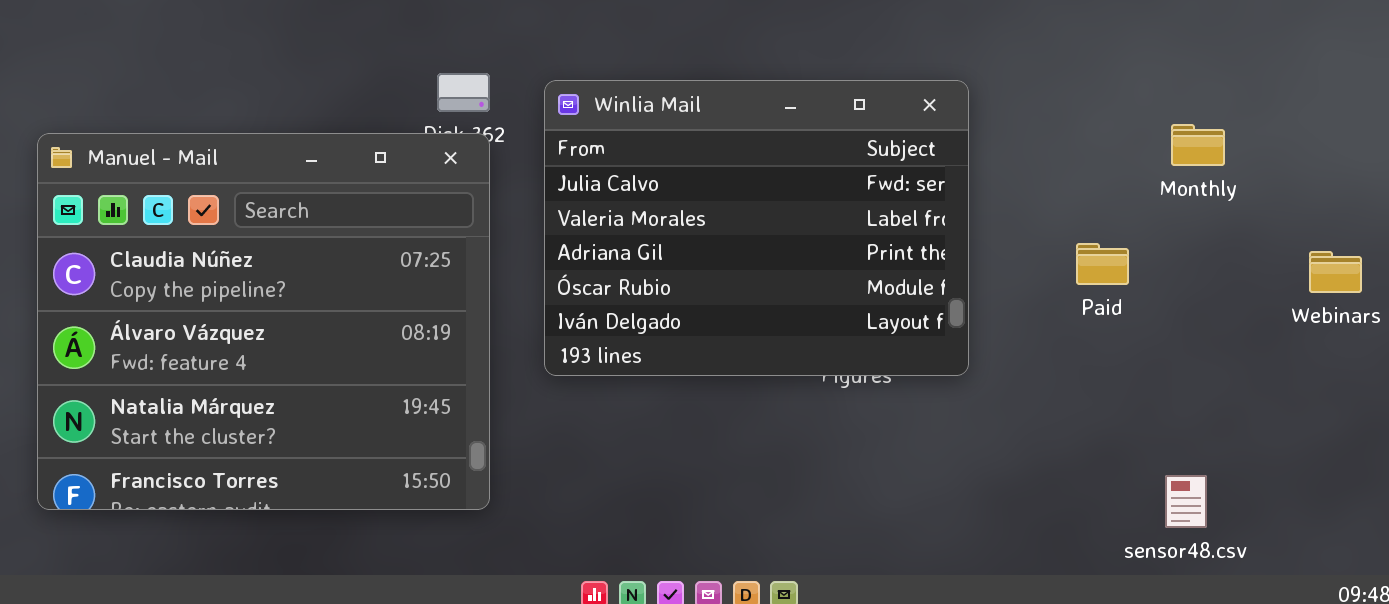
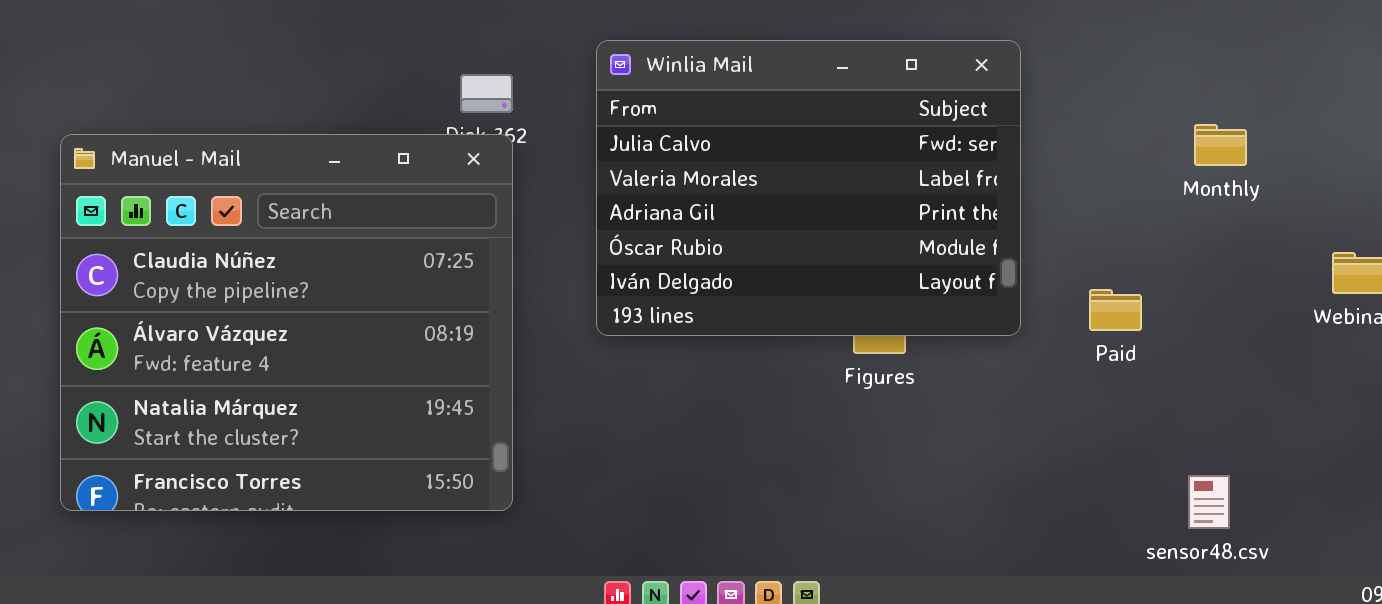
Winlia Mail: [544,80,969,376] -> [596,40,1021,336], moved
Paid: [1076,243,1129,285] -> [1089,289,1142,331], moved

